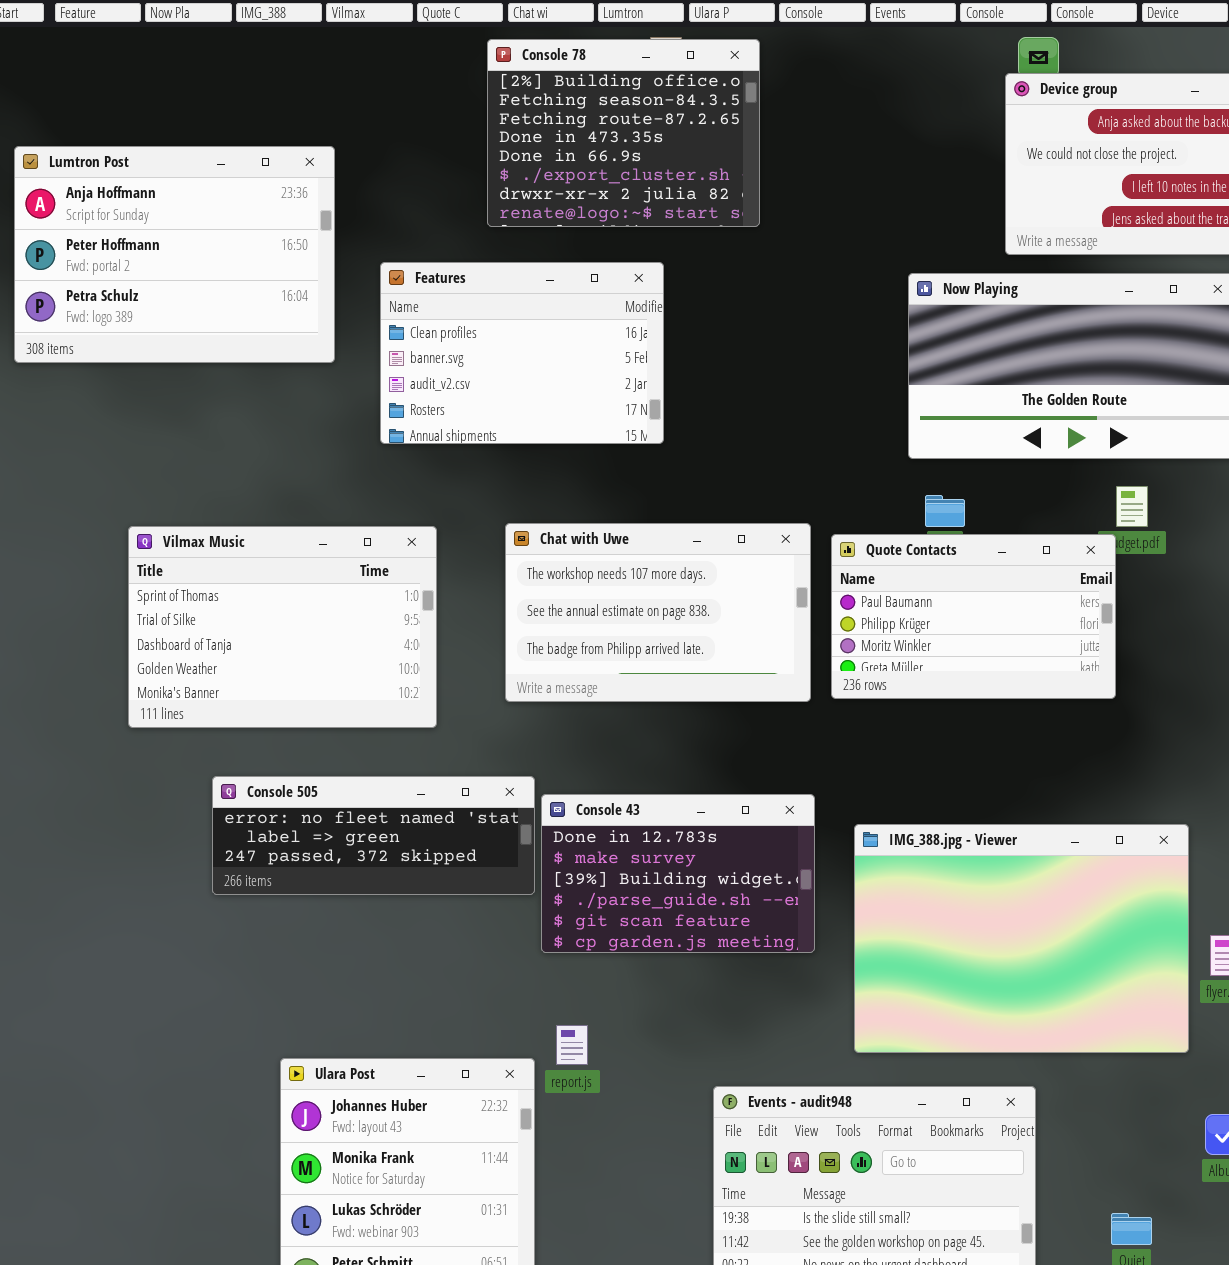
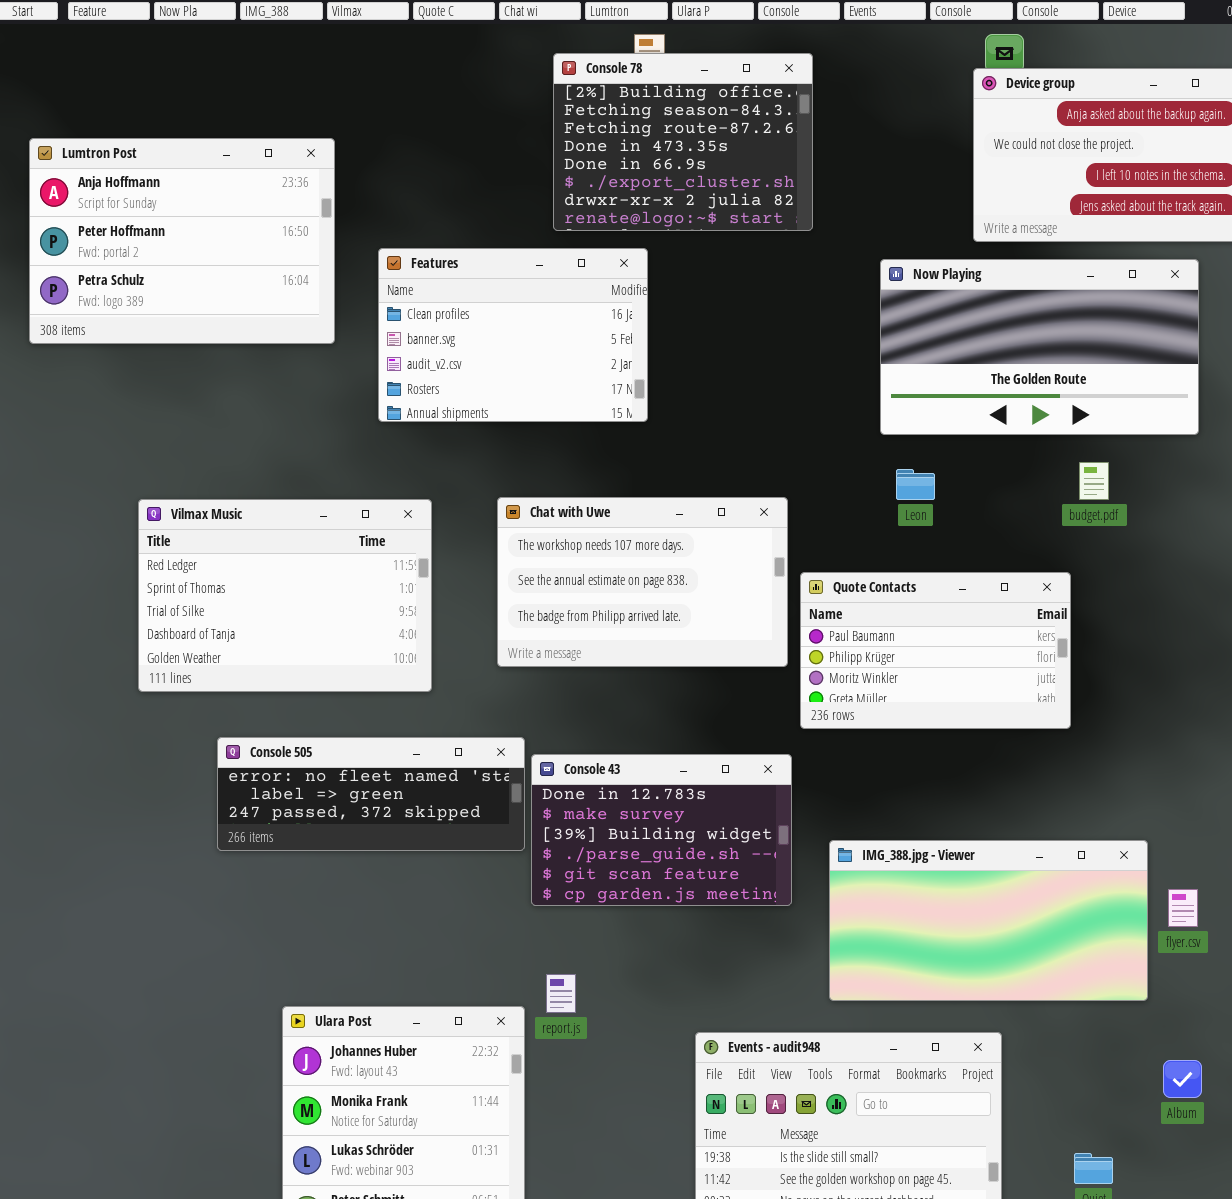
Console 78: [487,39,760,227] -> [553,53,813,231], moved
Vilmax Music: [128,526,437,728] -> [138,499,432,692], scrolled up 1 row
Quote Contacts: [831,534,1116,699] -> [800,572,1071,729], moved
IMG_388.jpg - Viewer: [854,824,1189,1053] -> [829,840,1148,1001], resized

